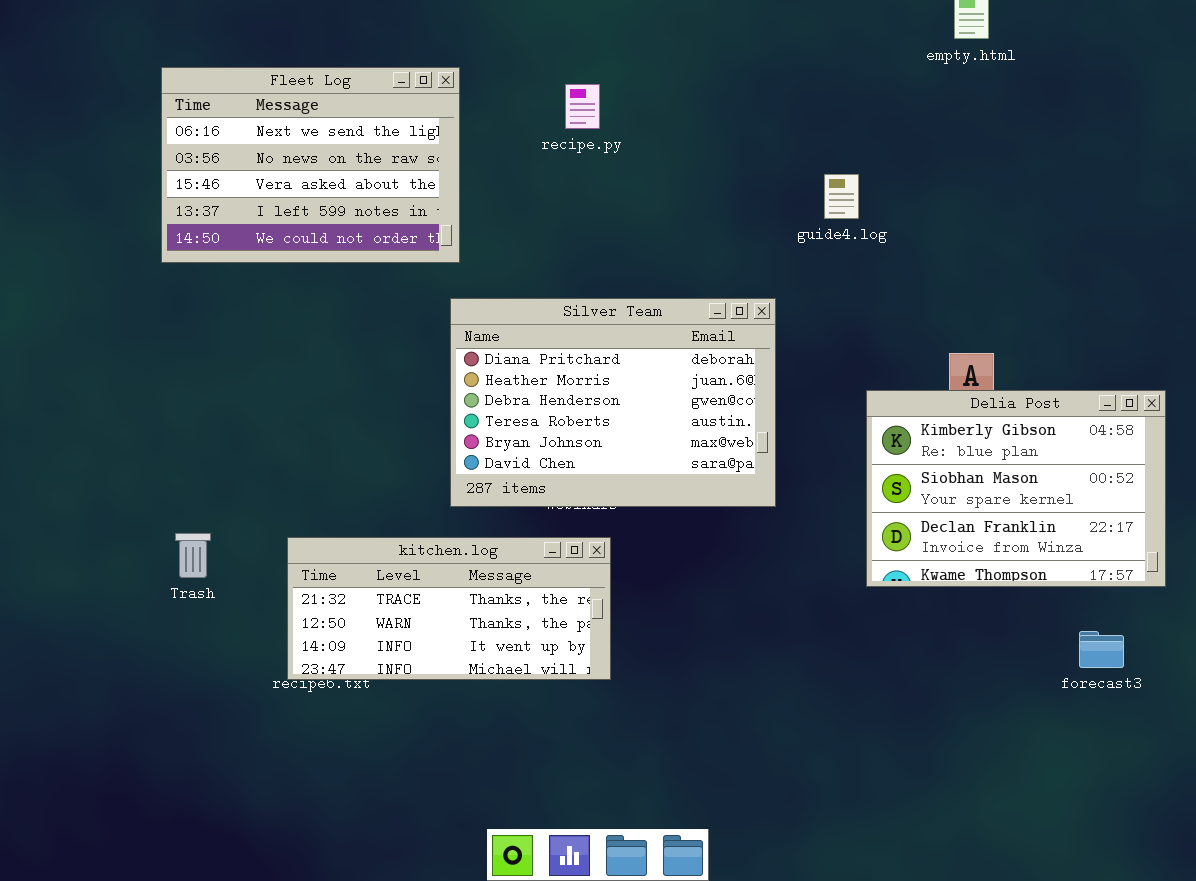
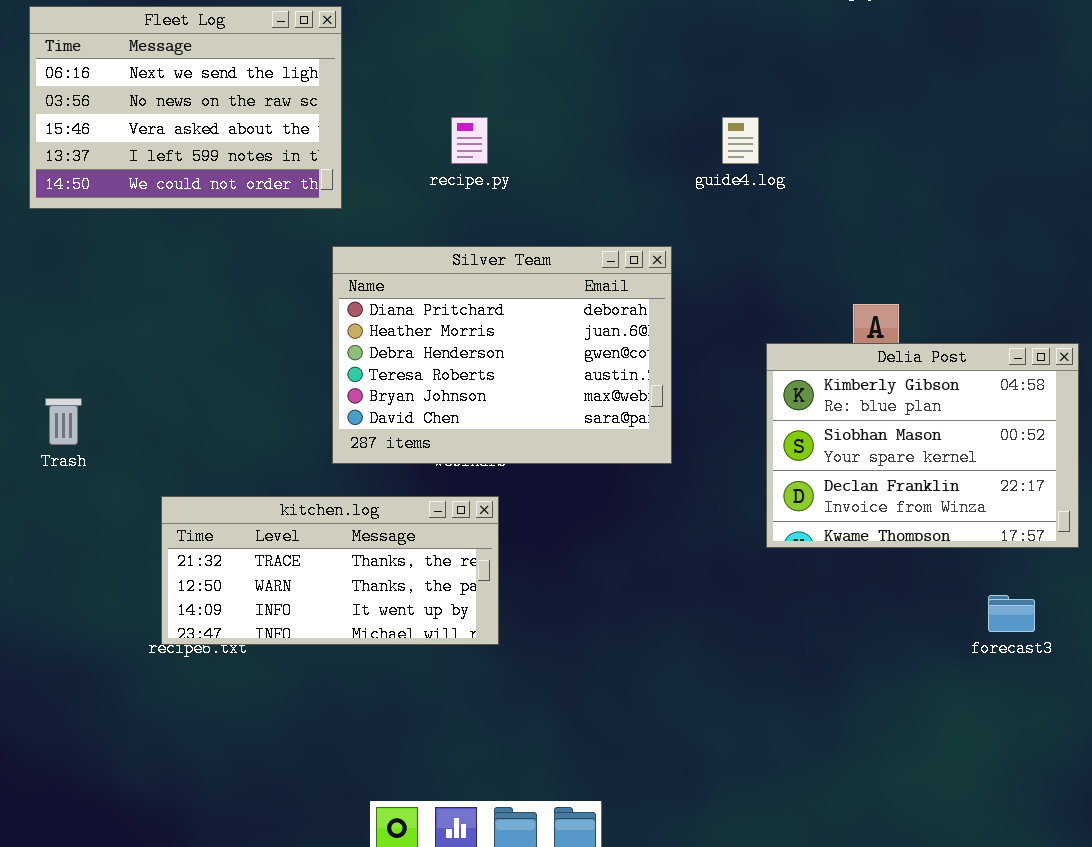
recipe.py: [565,84,600,129] -> [451,117,488,164], moved
Trash: [175,533,211,578] -> [45,398,82,445], moved

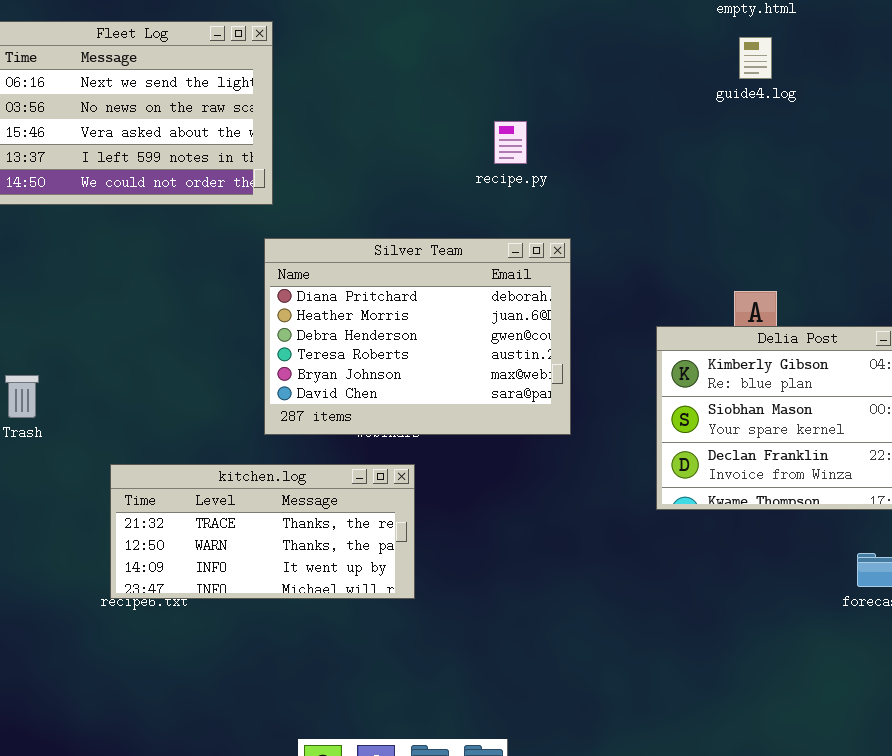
recipe.py: [451,117,488,164] -> [494,121,527,164], moved
guide4.log: [722,117,759,164] -> [739,37,772,79], moved

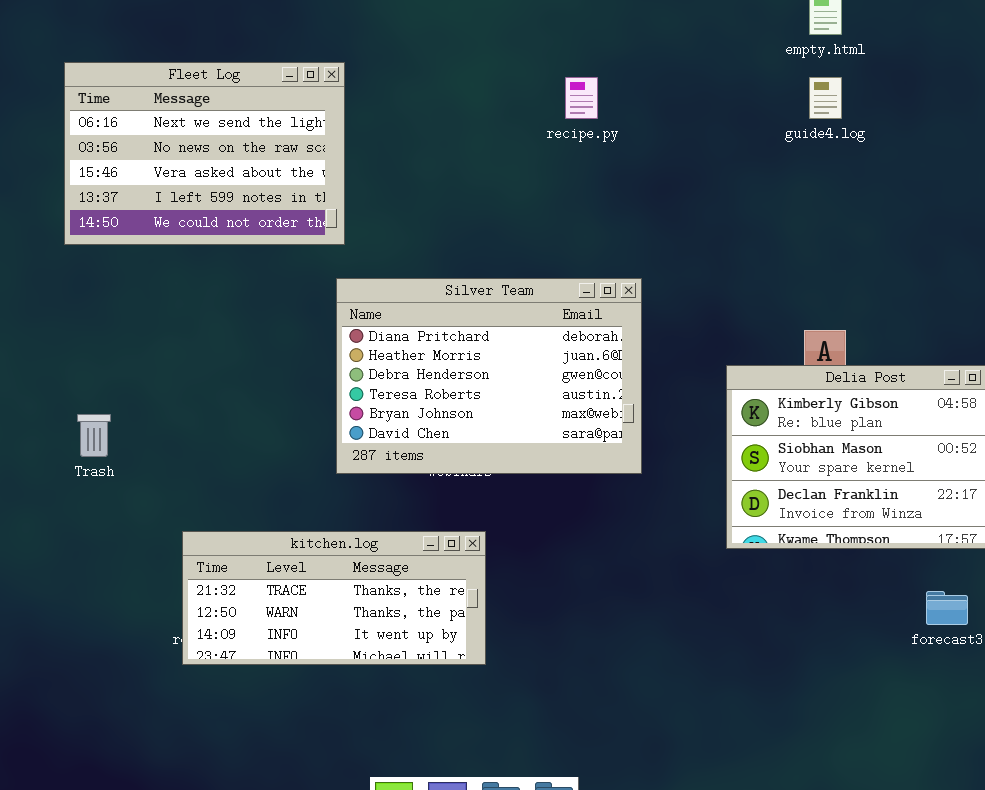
recipe.py: [494,121,527,164] -> [565,77,598,119], moved
kitchen.log: [110,464,415,599] -> [182,531,486,665], moved

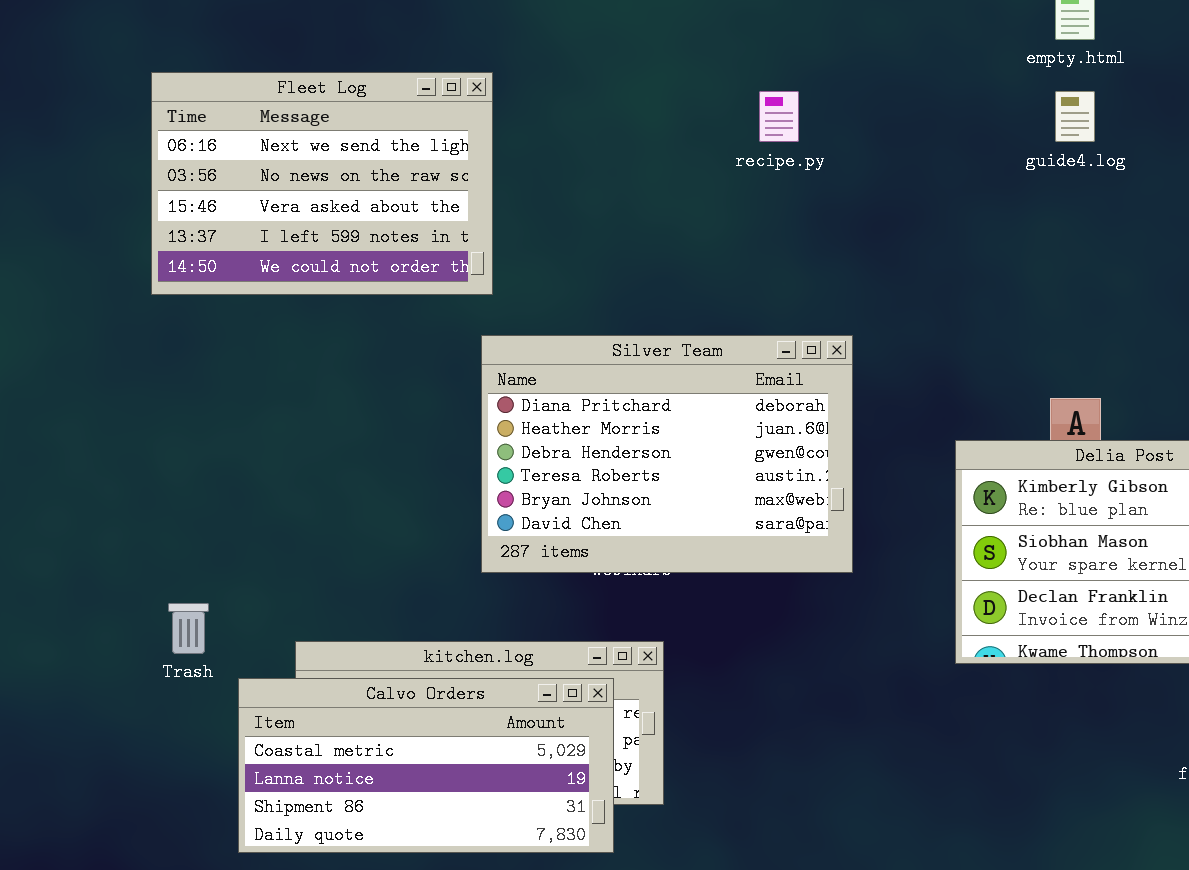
Trash: [77,414,111,457] -> [168,603,209,654], moved
Calvo Orders: none -> [238,678,614,853], opened

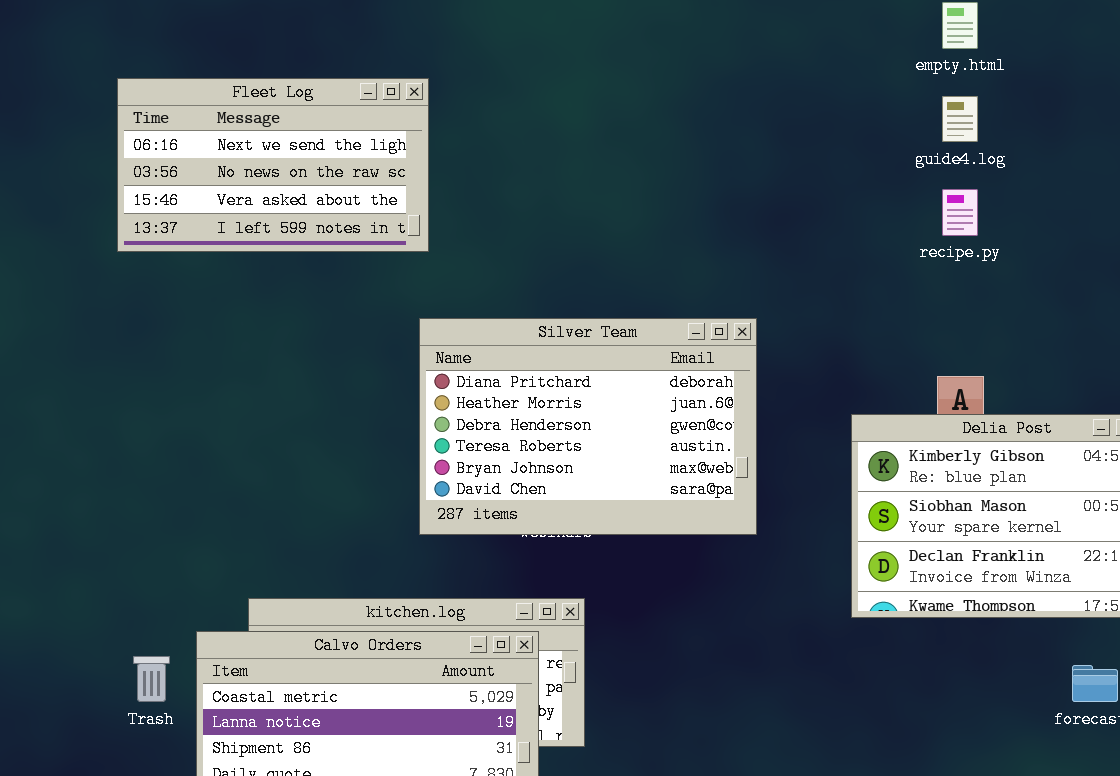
Fleet Log: [151,72,493,295] -> [117,78,429,252], resized
recipe.py: [759,91,799,142] -> [942,189,978,236], moved
Trash: [168,603,209,654] -> [133,656,170,702], moved

